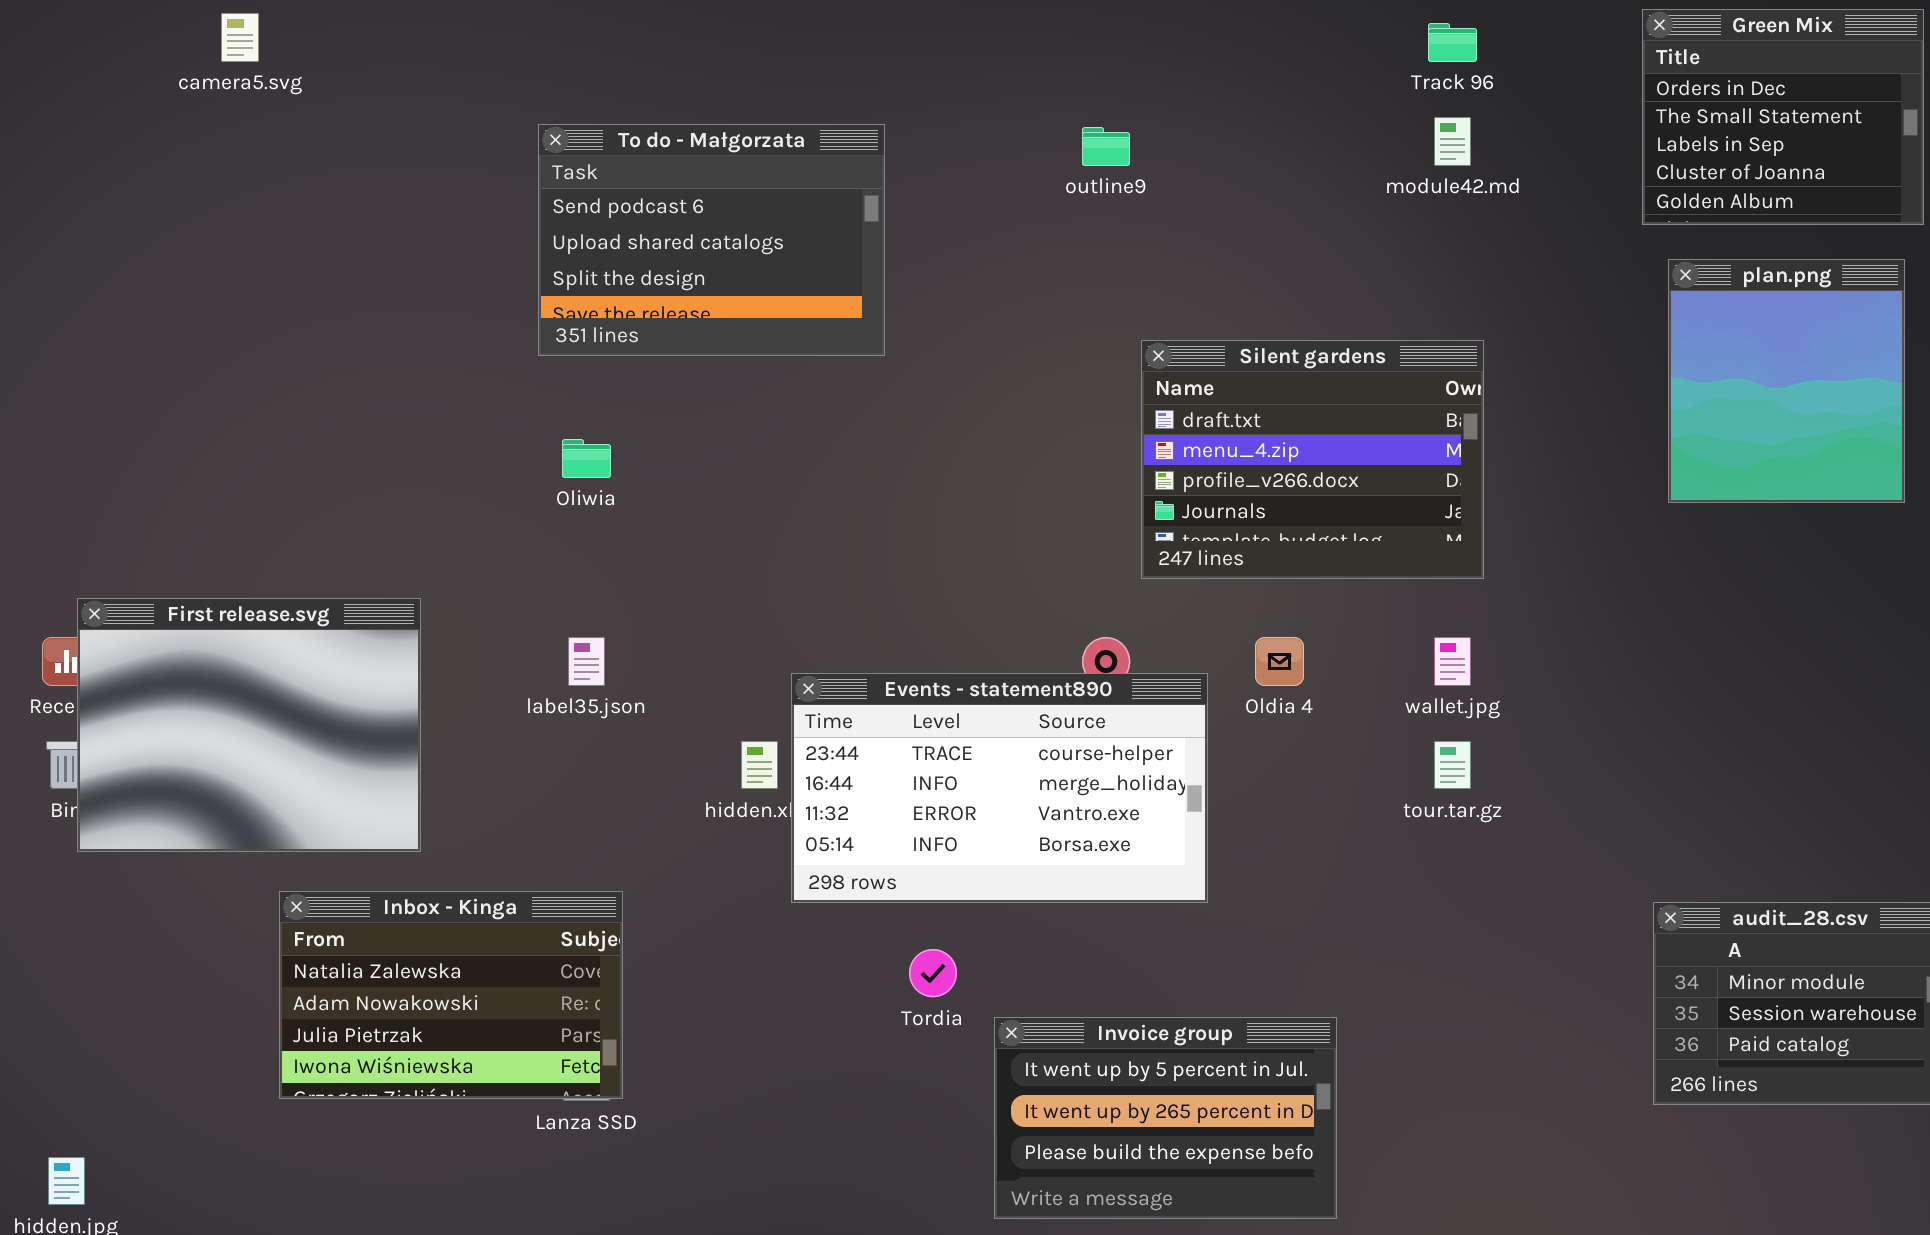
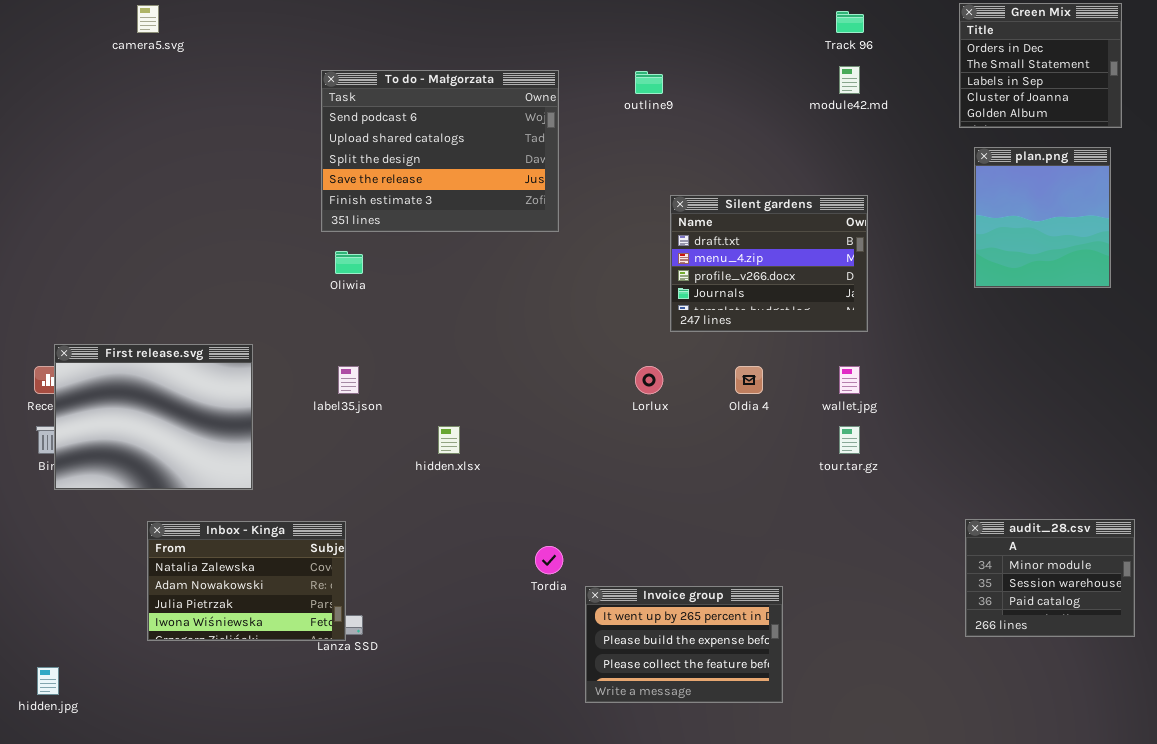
To do - Małgorzata: [538,124,885,356] -> [321,70,559,232], resized
Events - statement890: [791,673,1208,903] -> none, closed
Inbox - Kinga: [279,891,623,1099] -> [147,521,346,641], moved
Invoice group: [994,1017,1337,1219] -> [585,586,783,703], scrolled down 1 row

